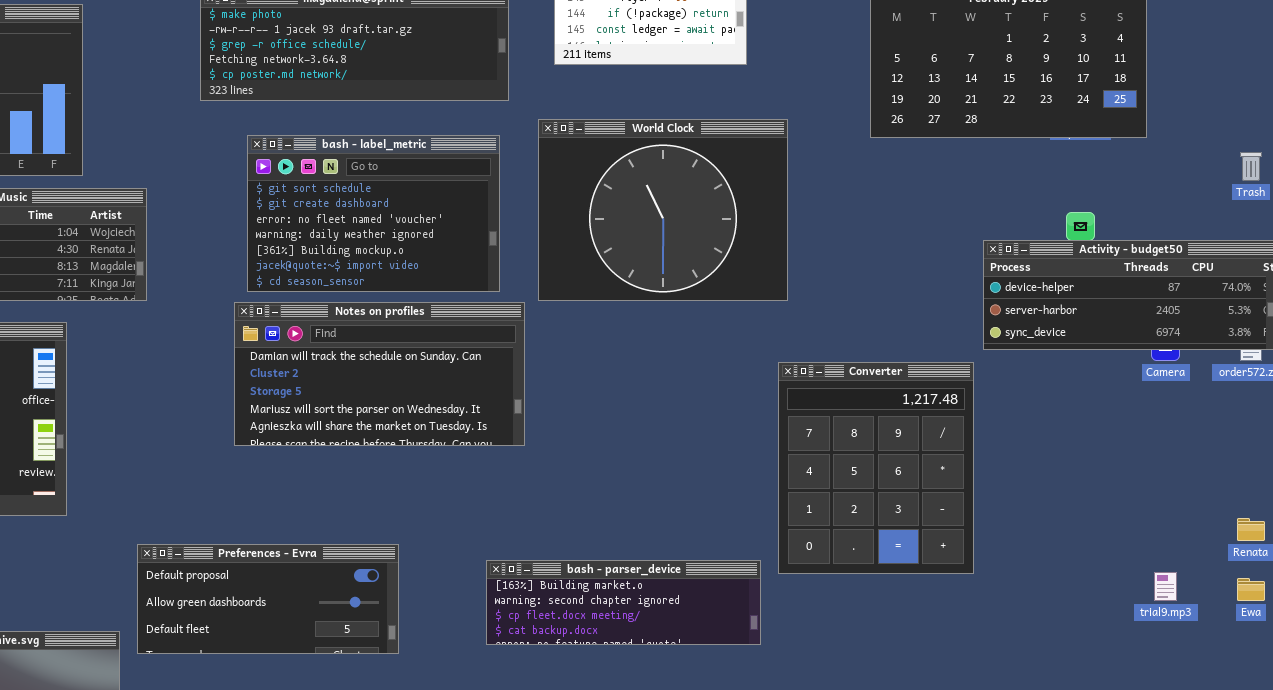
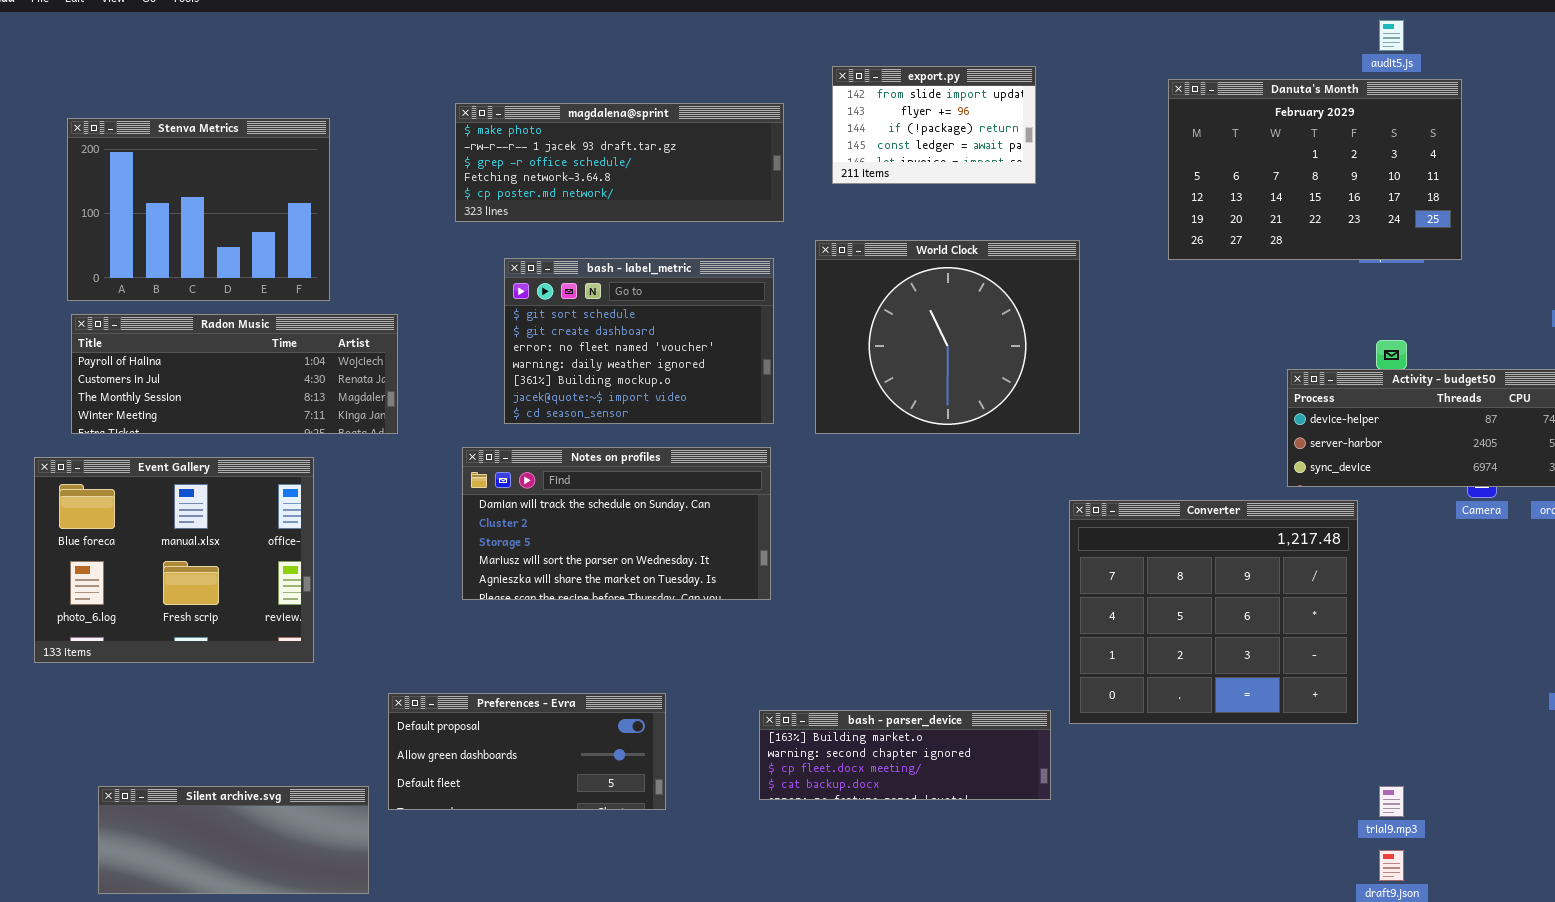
Notes on profiles: [234,302,525,446] -> [462,447,771,600], moved
Converter: [778,362,974,574] -> [1069,500,1358,724], resized
trial9.mp3: [1154,572,1177,601] -> [1379,786,1404,817], moved

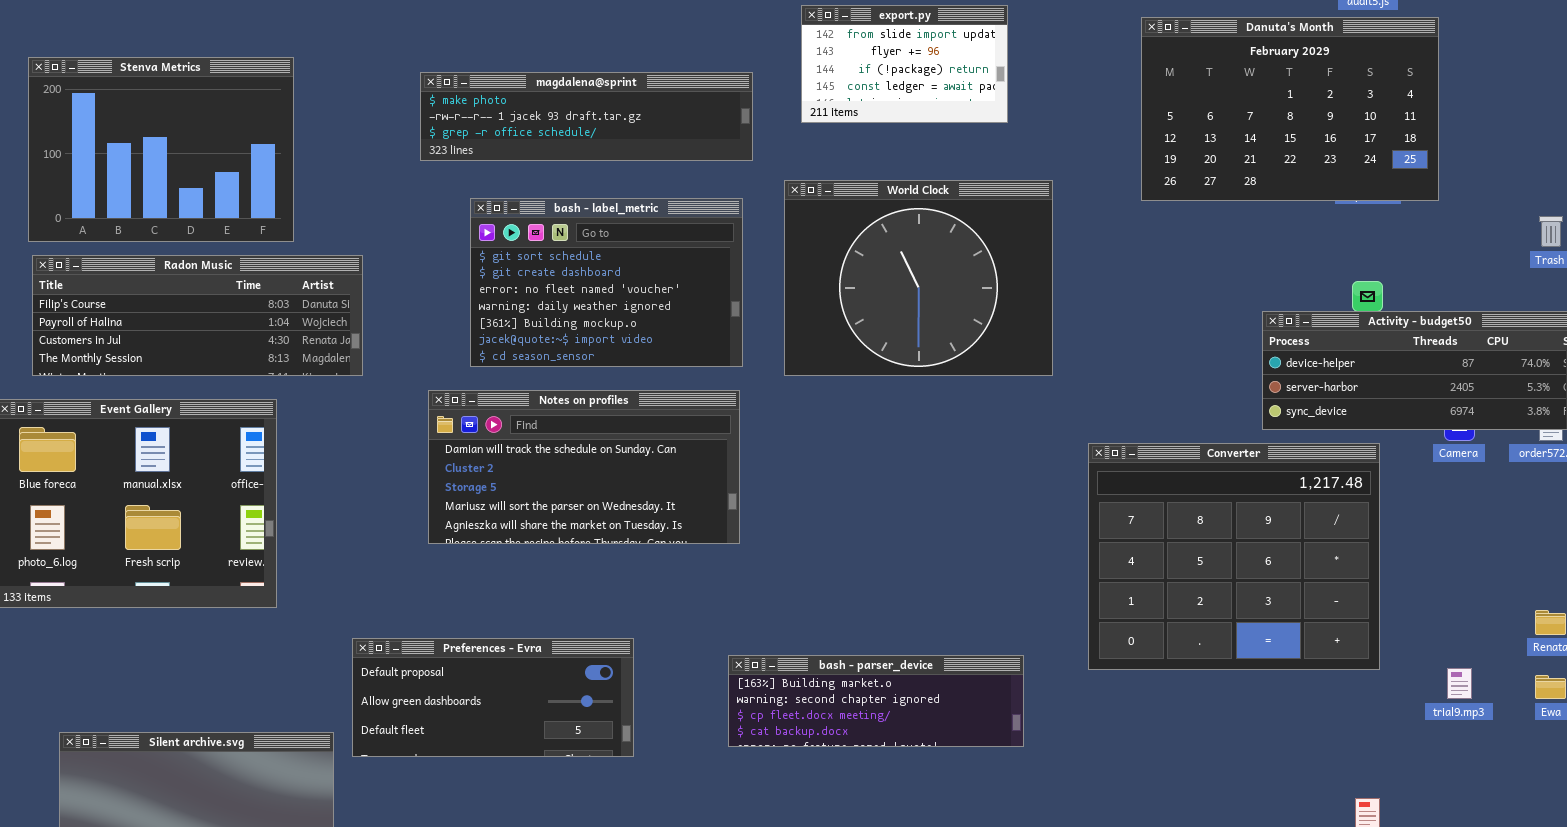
magdalena@sprint: [455,103,784,222] -> [420,72,753,161], resized
Radon Music: [71,314,398,434] -> [32,255,363,376], scrolled up 1 row
Converter: [1069,500,1358,724] -> [1088,443,1380,670], moved
trial9.mp3: [1379,786,1404,817] -> [1447,668,1472,699], moved

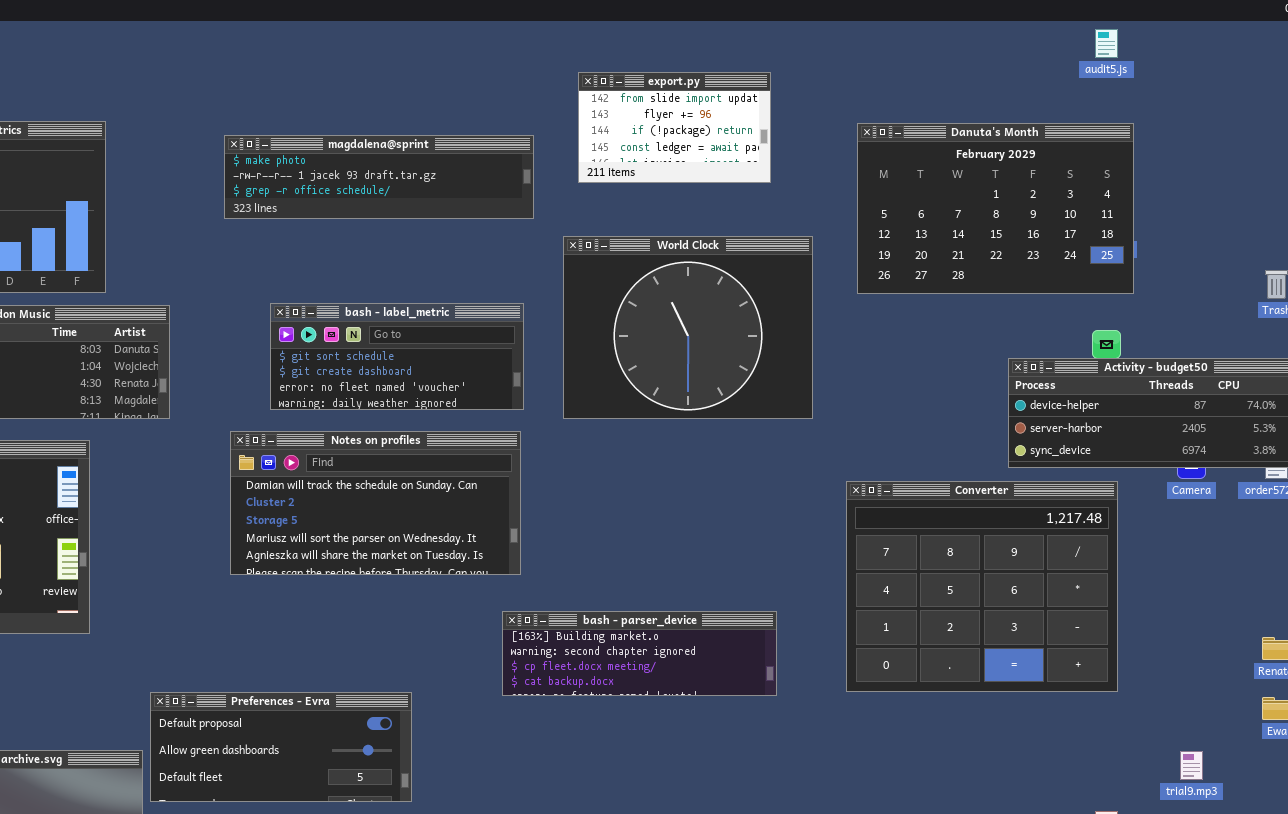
Danuta's Month: [1141,17,1439,201] -> [857,123,1134,294], moved
bash - label_metric: [470,198,743,367] -> [270,303,524,410], resized
Preferences - Evra: [352,638,634,757] -> [150,692,412,802], moved
bash - parser_device: [728,655,1024,747] -> [502,611,777,696], moved
trial9.mp3: [1447,668,1472,699] -> [1180,751,1203,780], moved

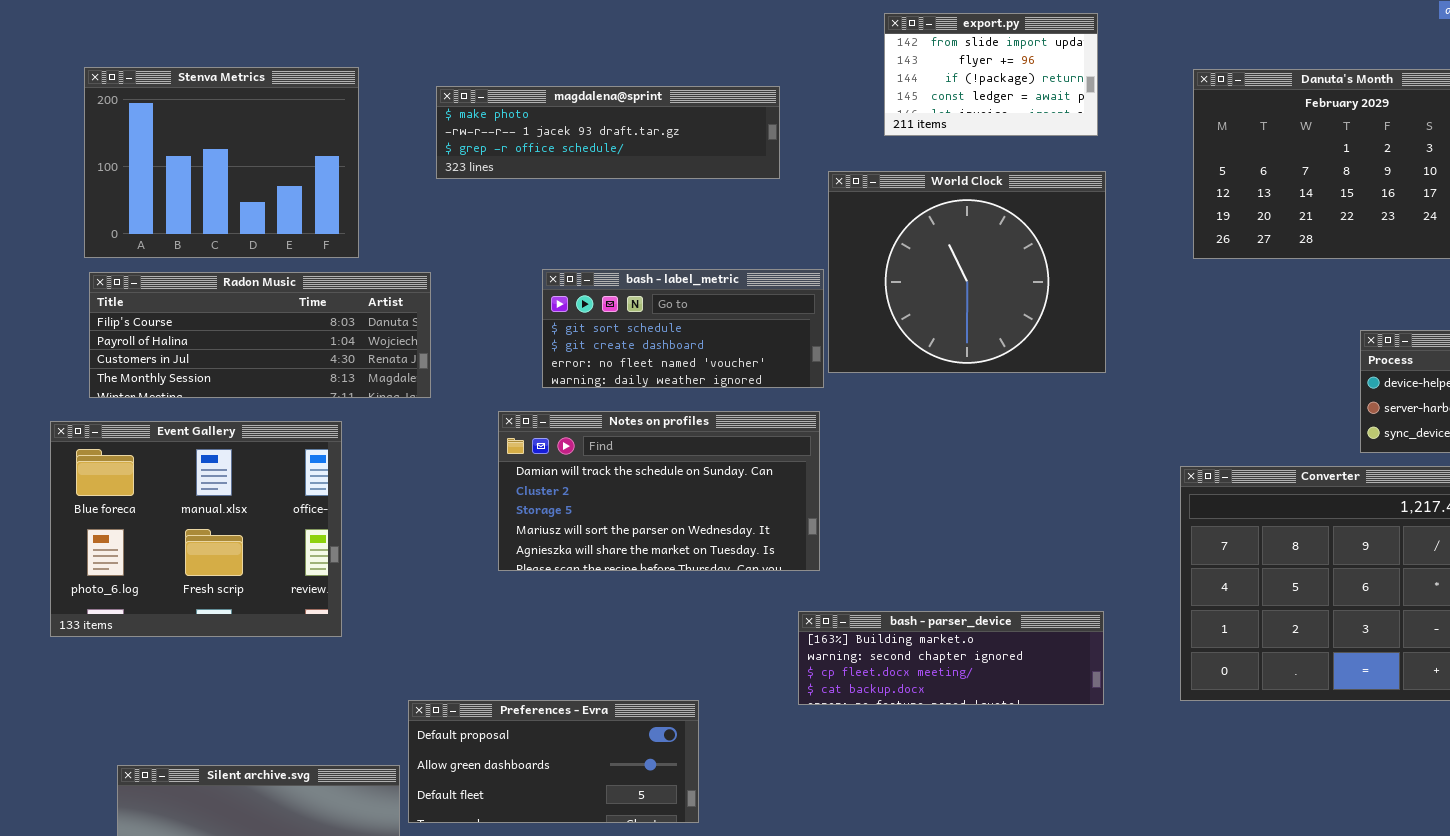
magdalena@sprint: [224,135,534,219] -> [436,86,780,179], moved
World Clock: [563,236,813,419] -> [828,171,1106,373], moved

